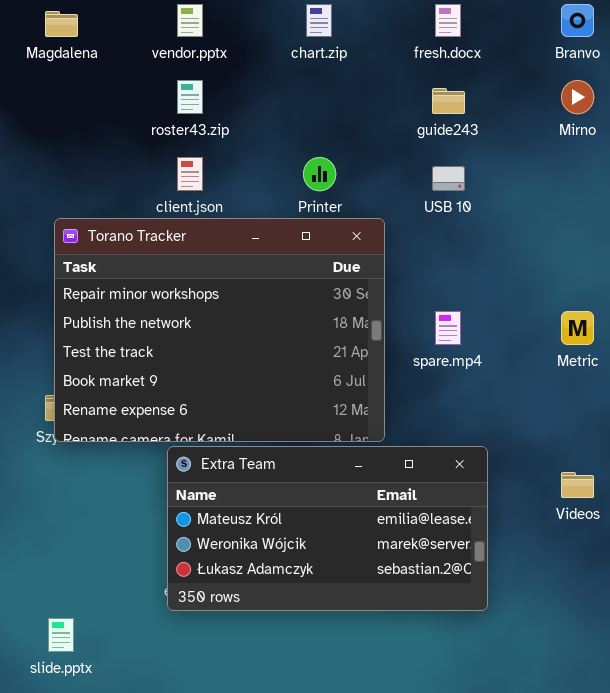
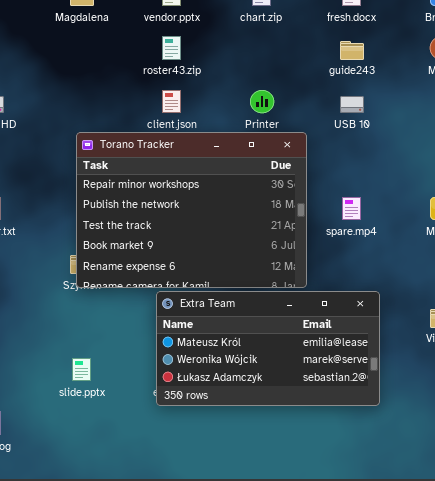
slide.pptx: [48,618,74,652] -> [72,358,91,381], moved

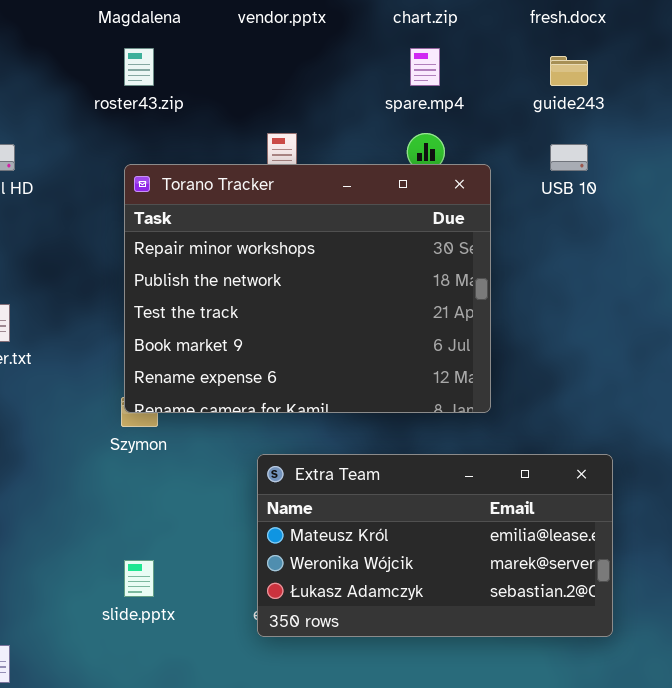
roster43.zip: [162,36,181,60] -> [124,48,154,86], moved
Torano Tracker: [76,132,307,288] -> [124,164,491,413], moved
spare.mp4: [342,197,361,220] -> [410,48,440,86], moved

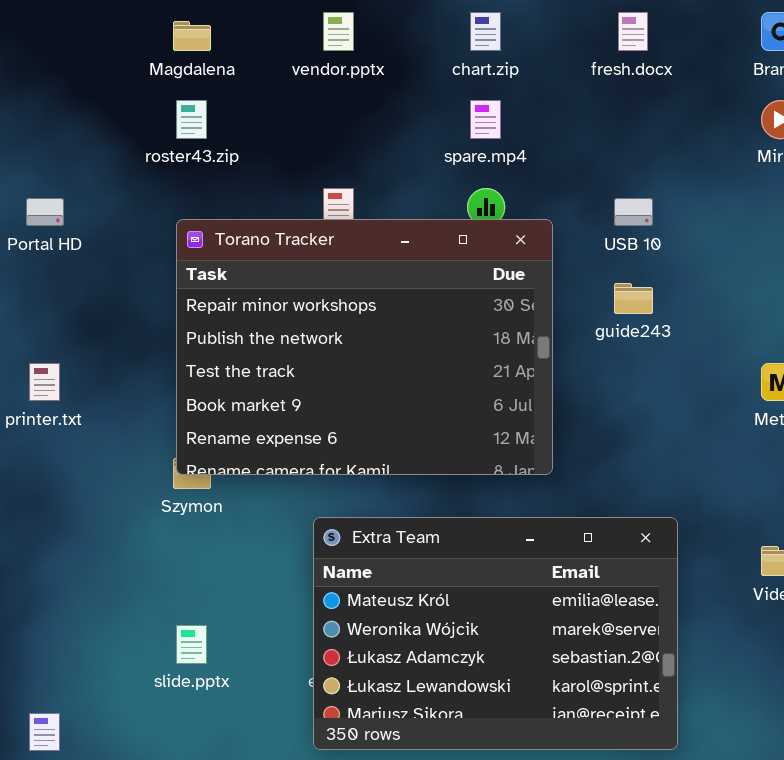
guide243: [550,56,588,86] -> [614,283,653,314], moved
Extra Team: [257,454,613,637] -> [313,517,678,750], resized

